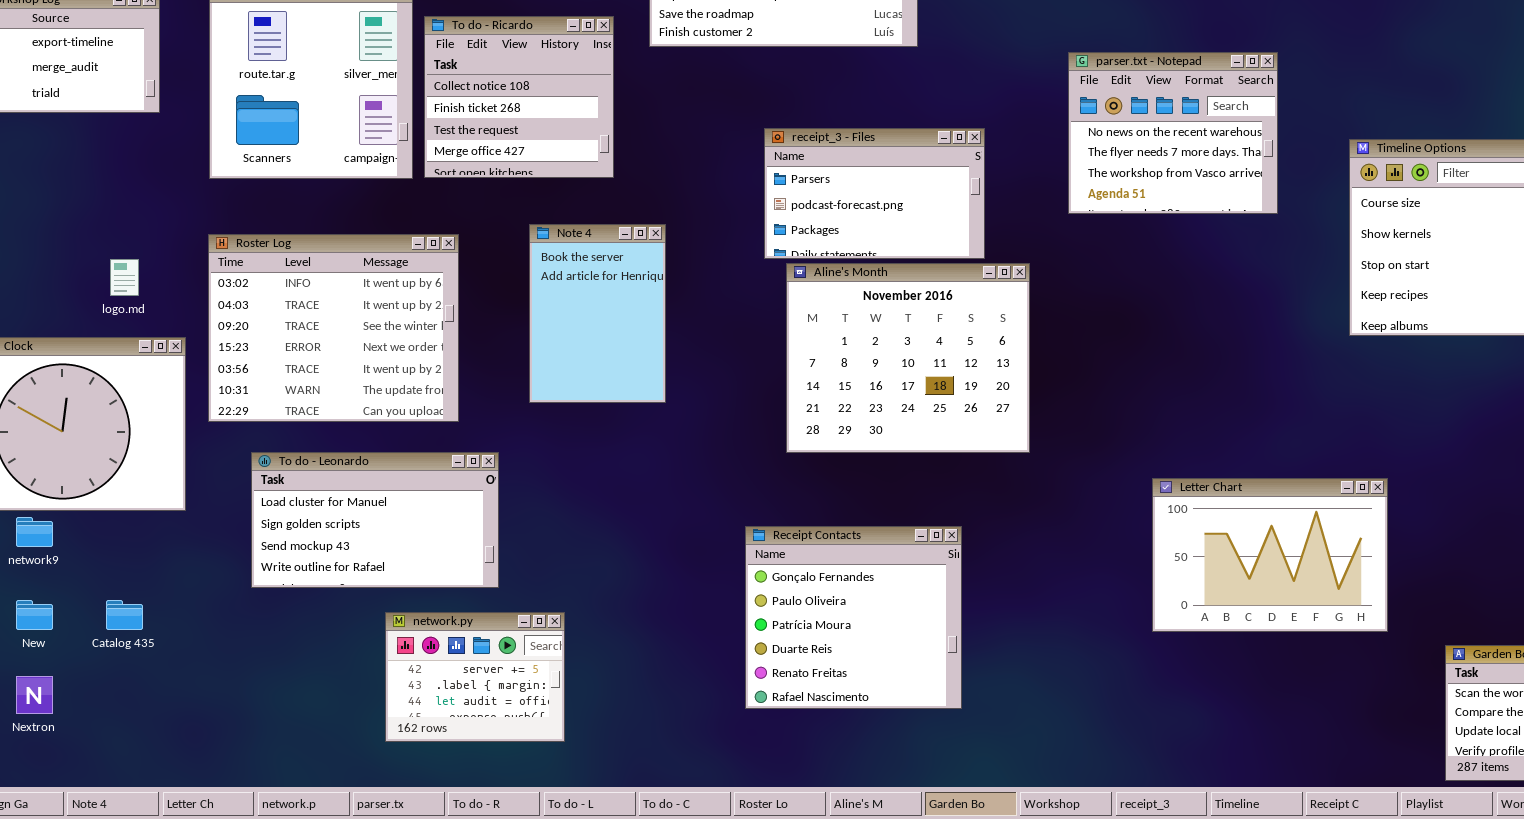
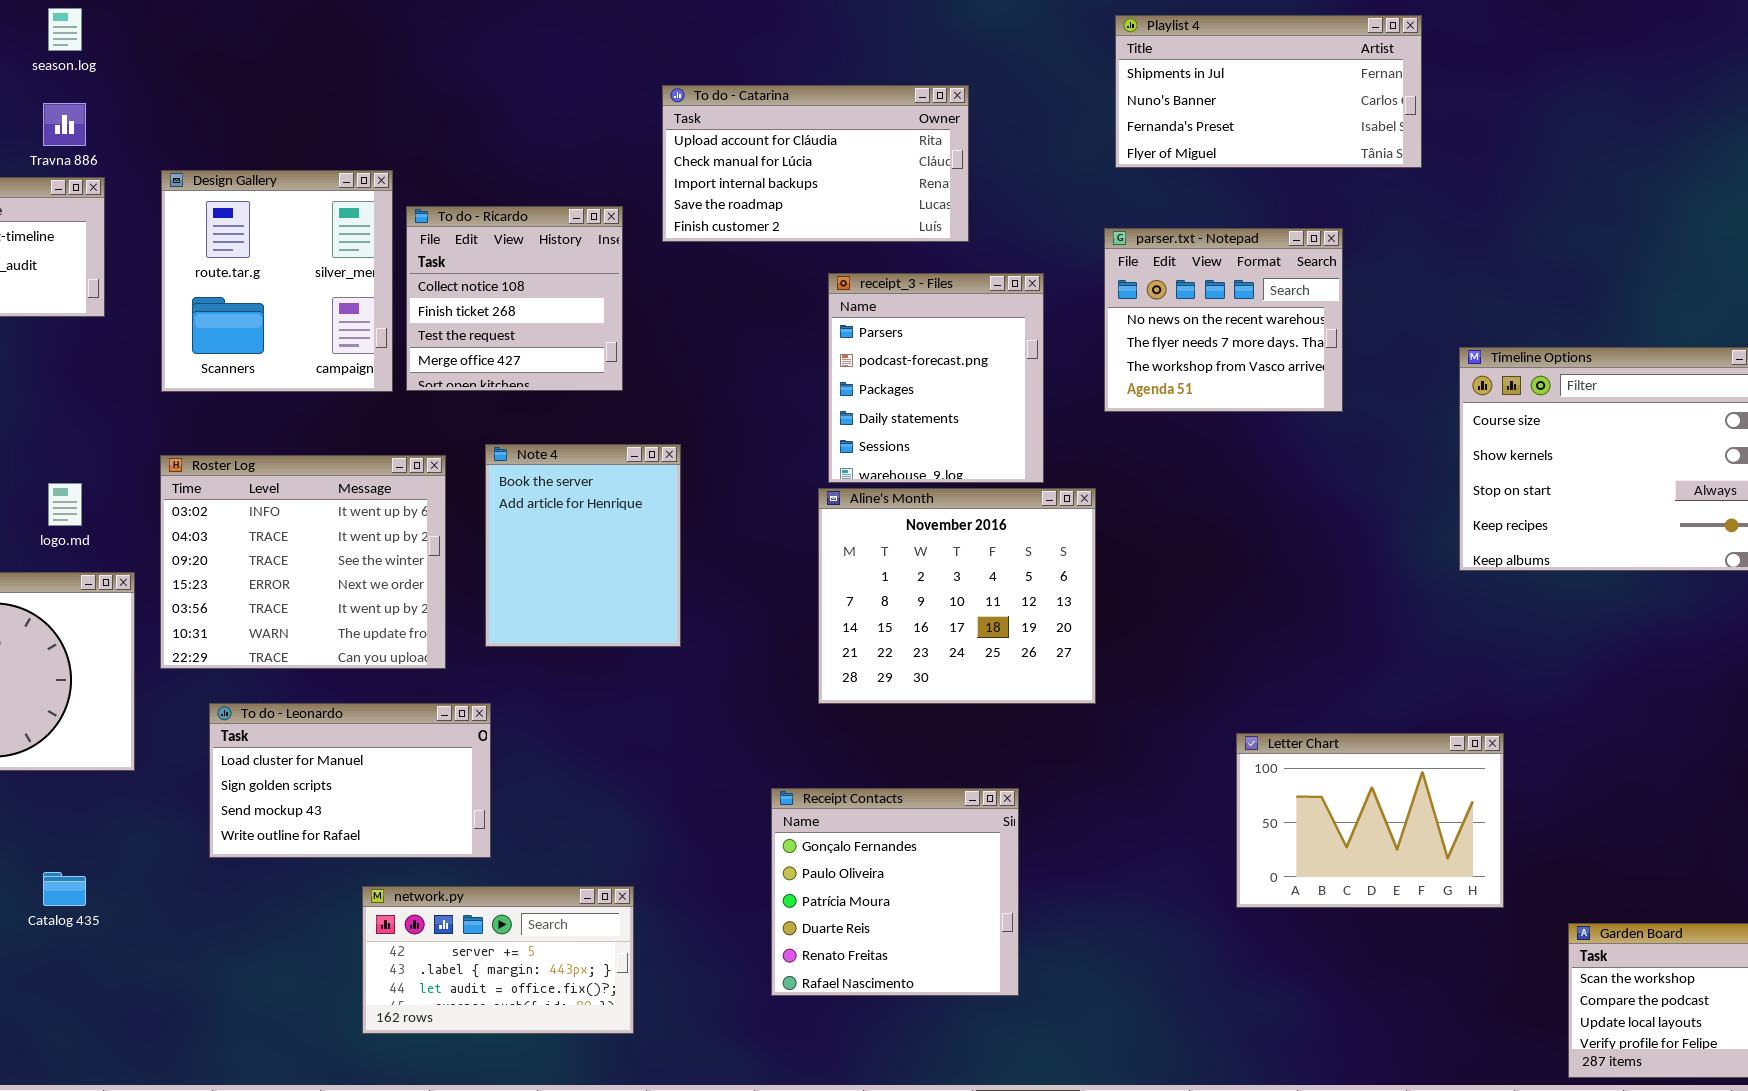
parser.txt - Notepad: [1068,52,1278,214] -> [1104,228,1343,412], moved
receipt_3 - Files: [764,128,985,259] -> [828,273,1044,483], resized
Note 4: [529,224,666,403] -> [485,444,681,647], resized
network.py: [385,612,565,742] -> [362,886,634,1034], resized

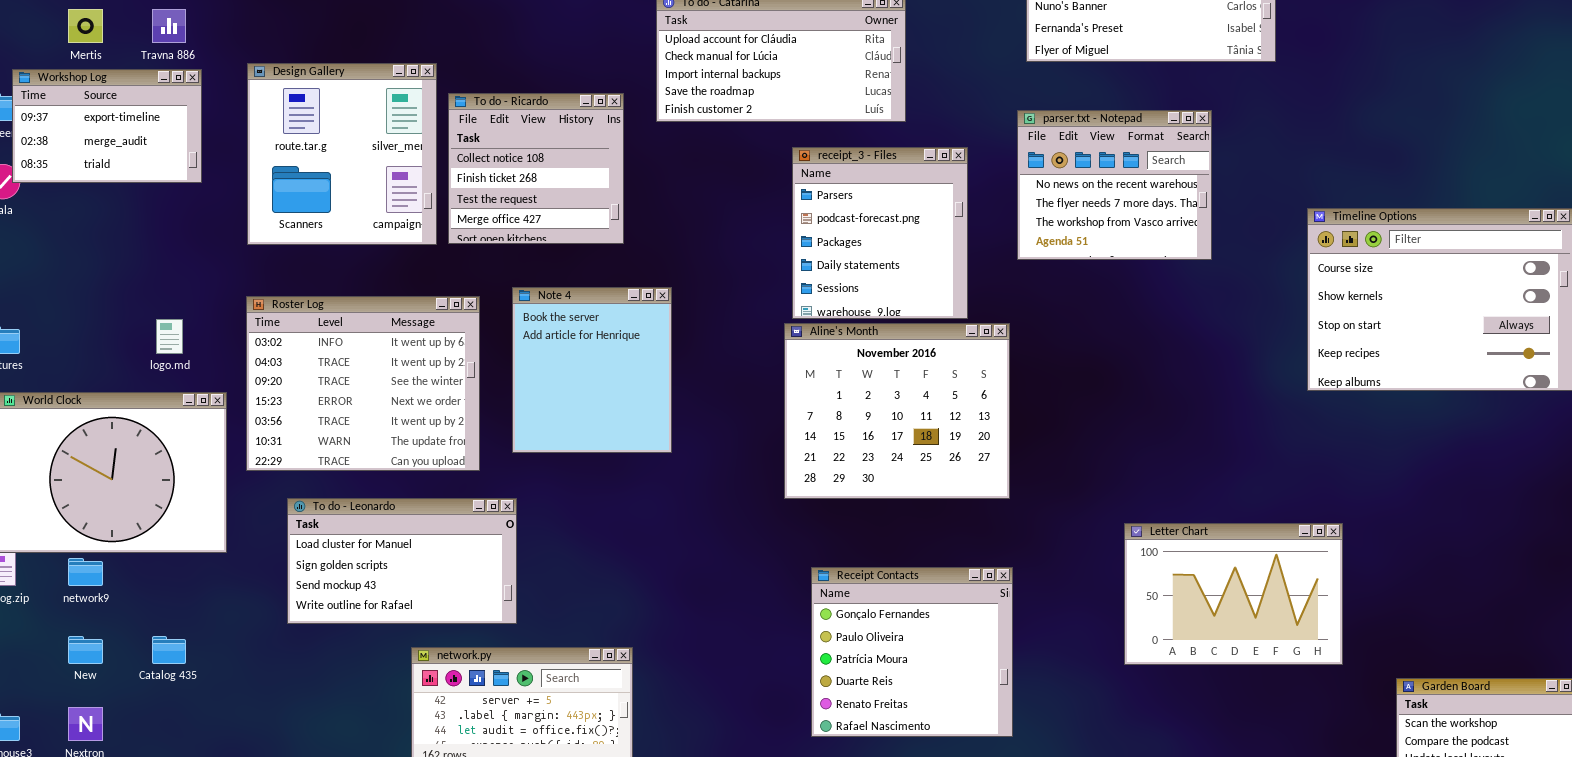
Receipt Contacts: [771,788,1019,996] -> [811,567,1013,737], moved

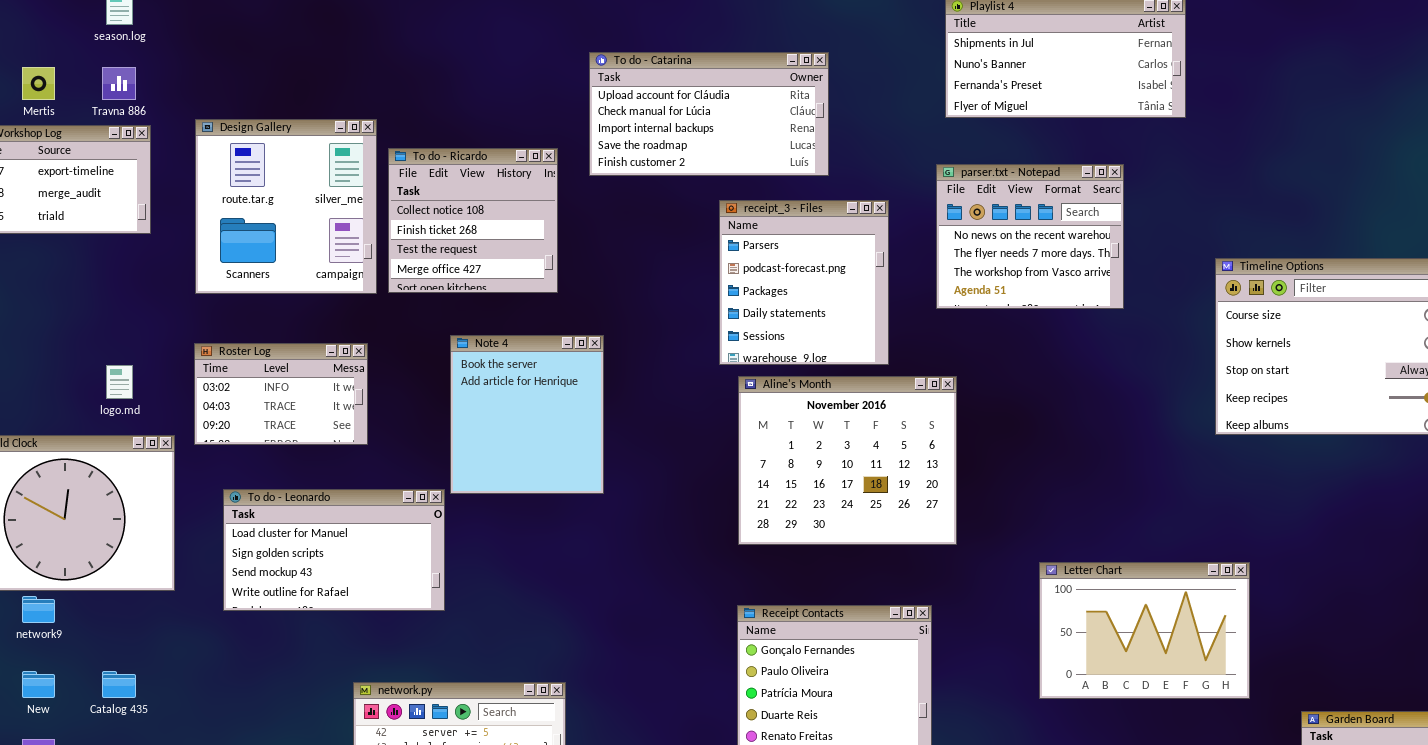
Roster Log: [246,296,480,471] -> [194,343,368,445], resized
Aline's Month: [784,323,1010,499] -> [738,376,957,545], moved
To do - Leonardo: [287,498,517,624] -> [223,489,445,611], moved

